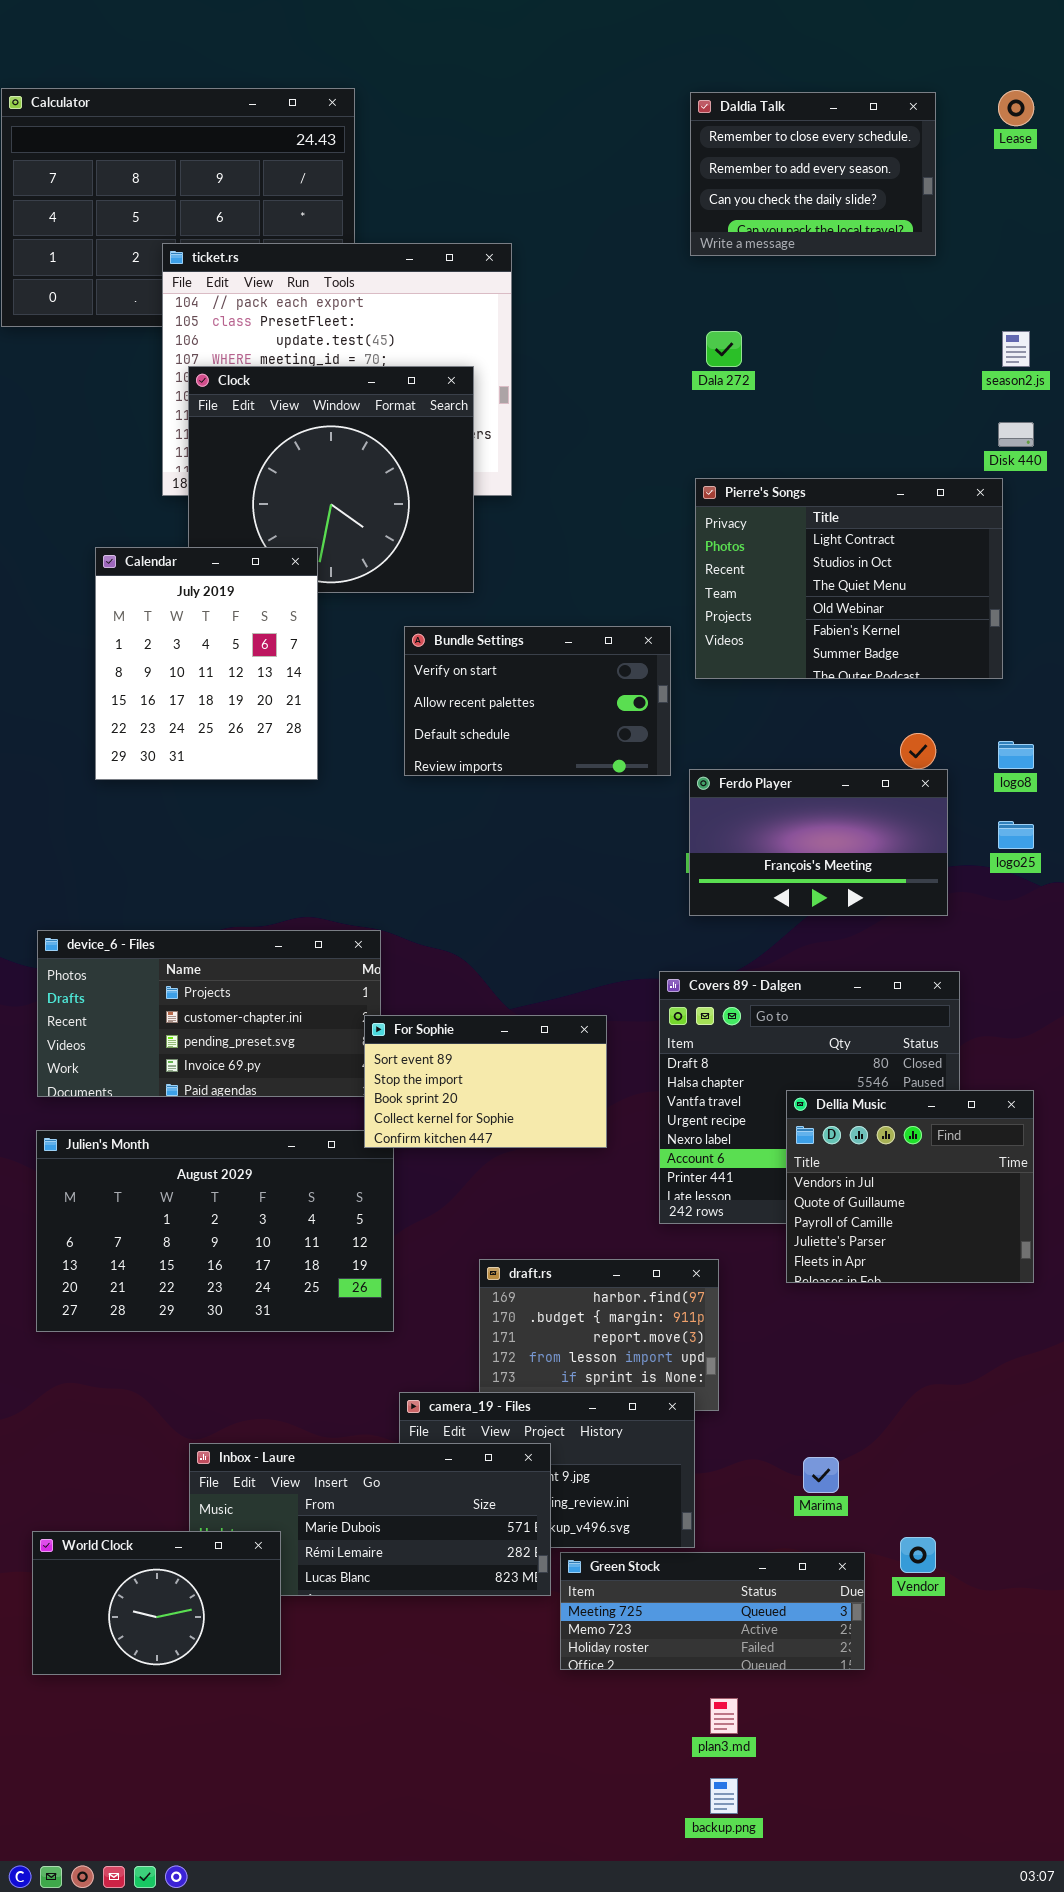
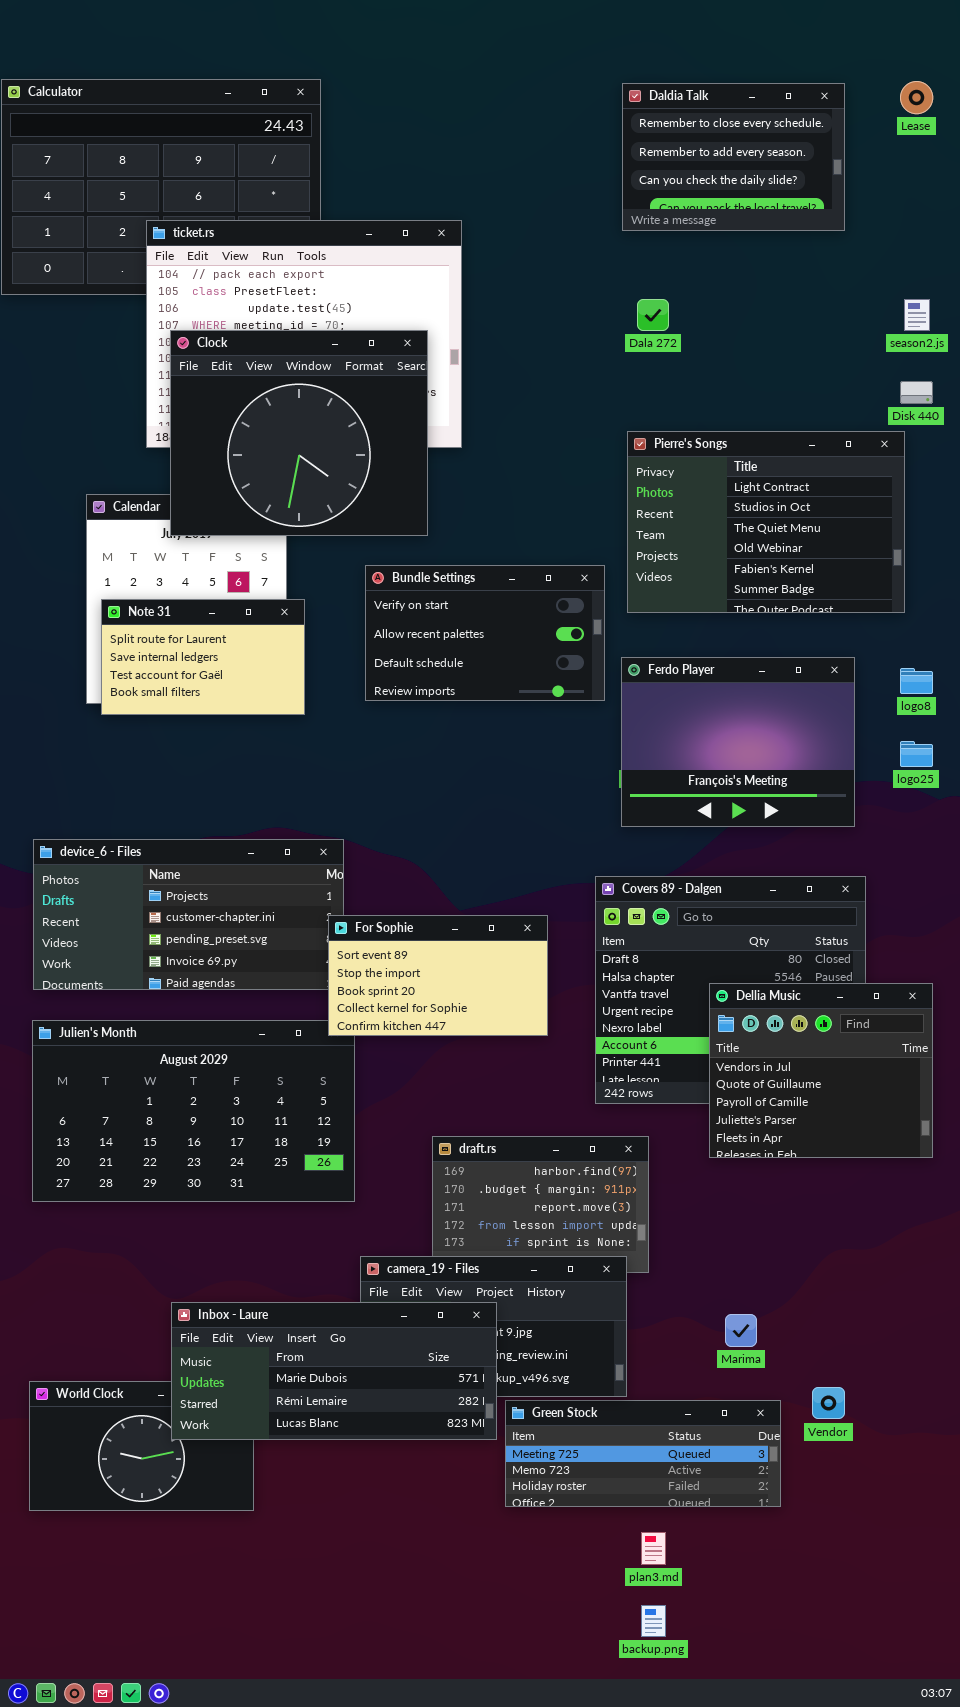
Clock: [188,366,474,593] -> [170,330,428,536], raised
Note 31: none -> [101,599,305,715], opened
Ferdo Player: [689,769,948,916] -> [621,657,855,827], resized
Inbox - Laure: [189,1443,551,1596] -> [171,1302,497,1440], raised

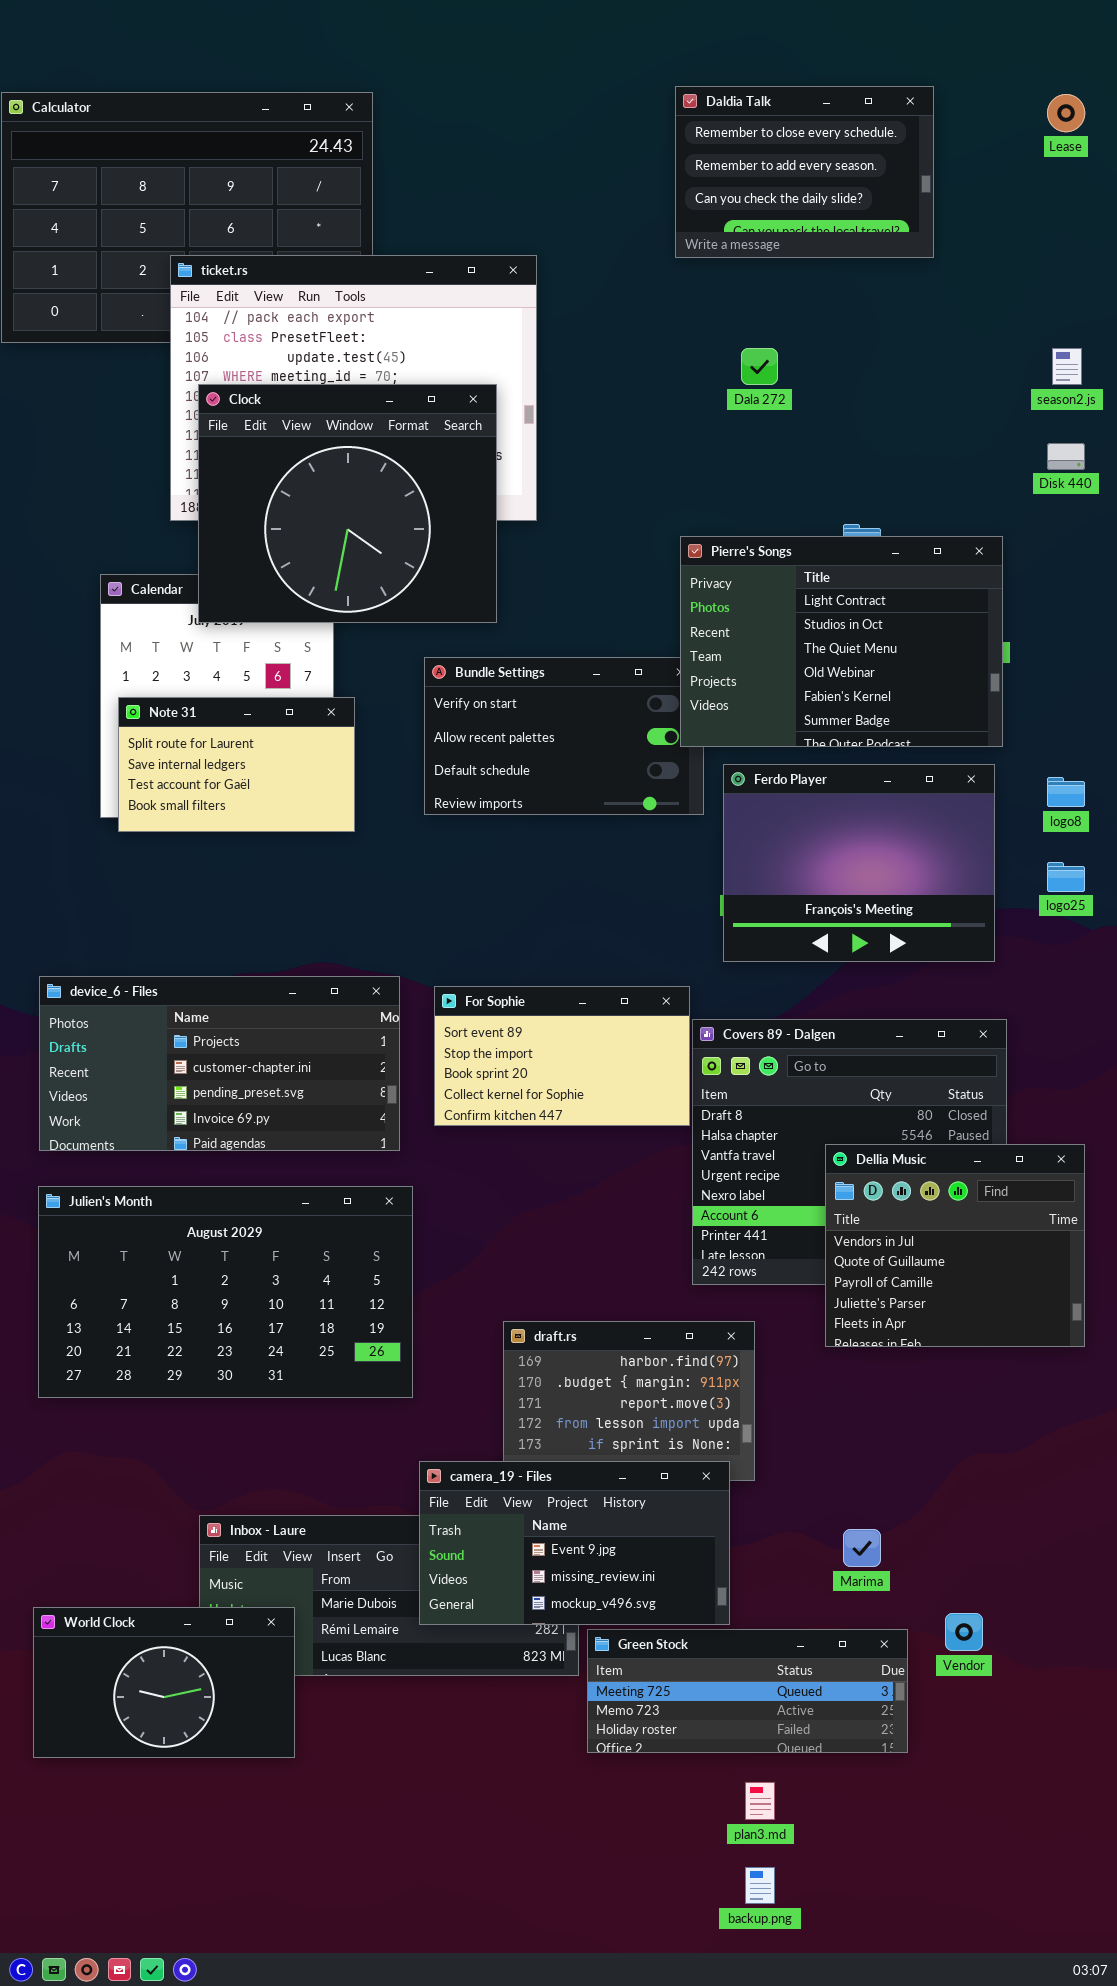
Daldia Talk: [622,83,845,231] -> [675,86,934,258], moved
Pierre's Songs: [627,431,905,613] -> [680,536,1003,747], moved
For Sophie: [328,915,548,1036] -> [434,986,690,1126], moved
camera_19 - Files: [360,1256,627,1397] -> [419,1461,730,1625], raised
World Clock: [29,1381,254,1511] -> [33,1607,295,1758], raised

